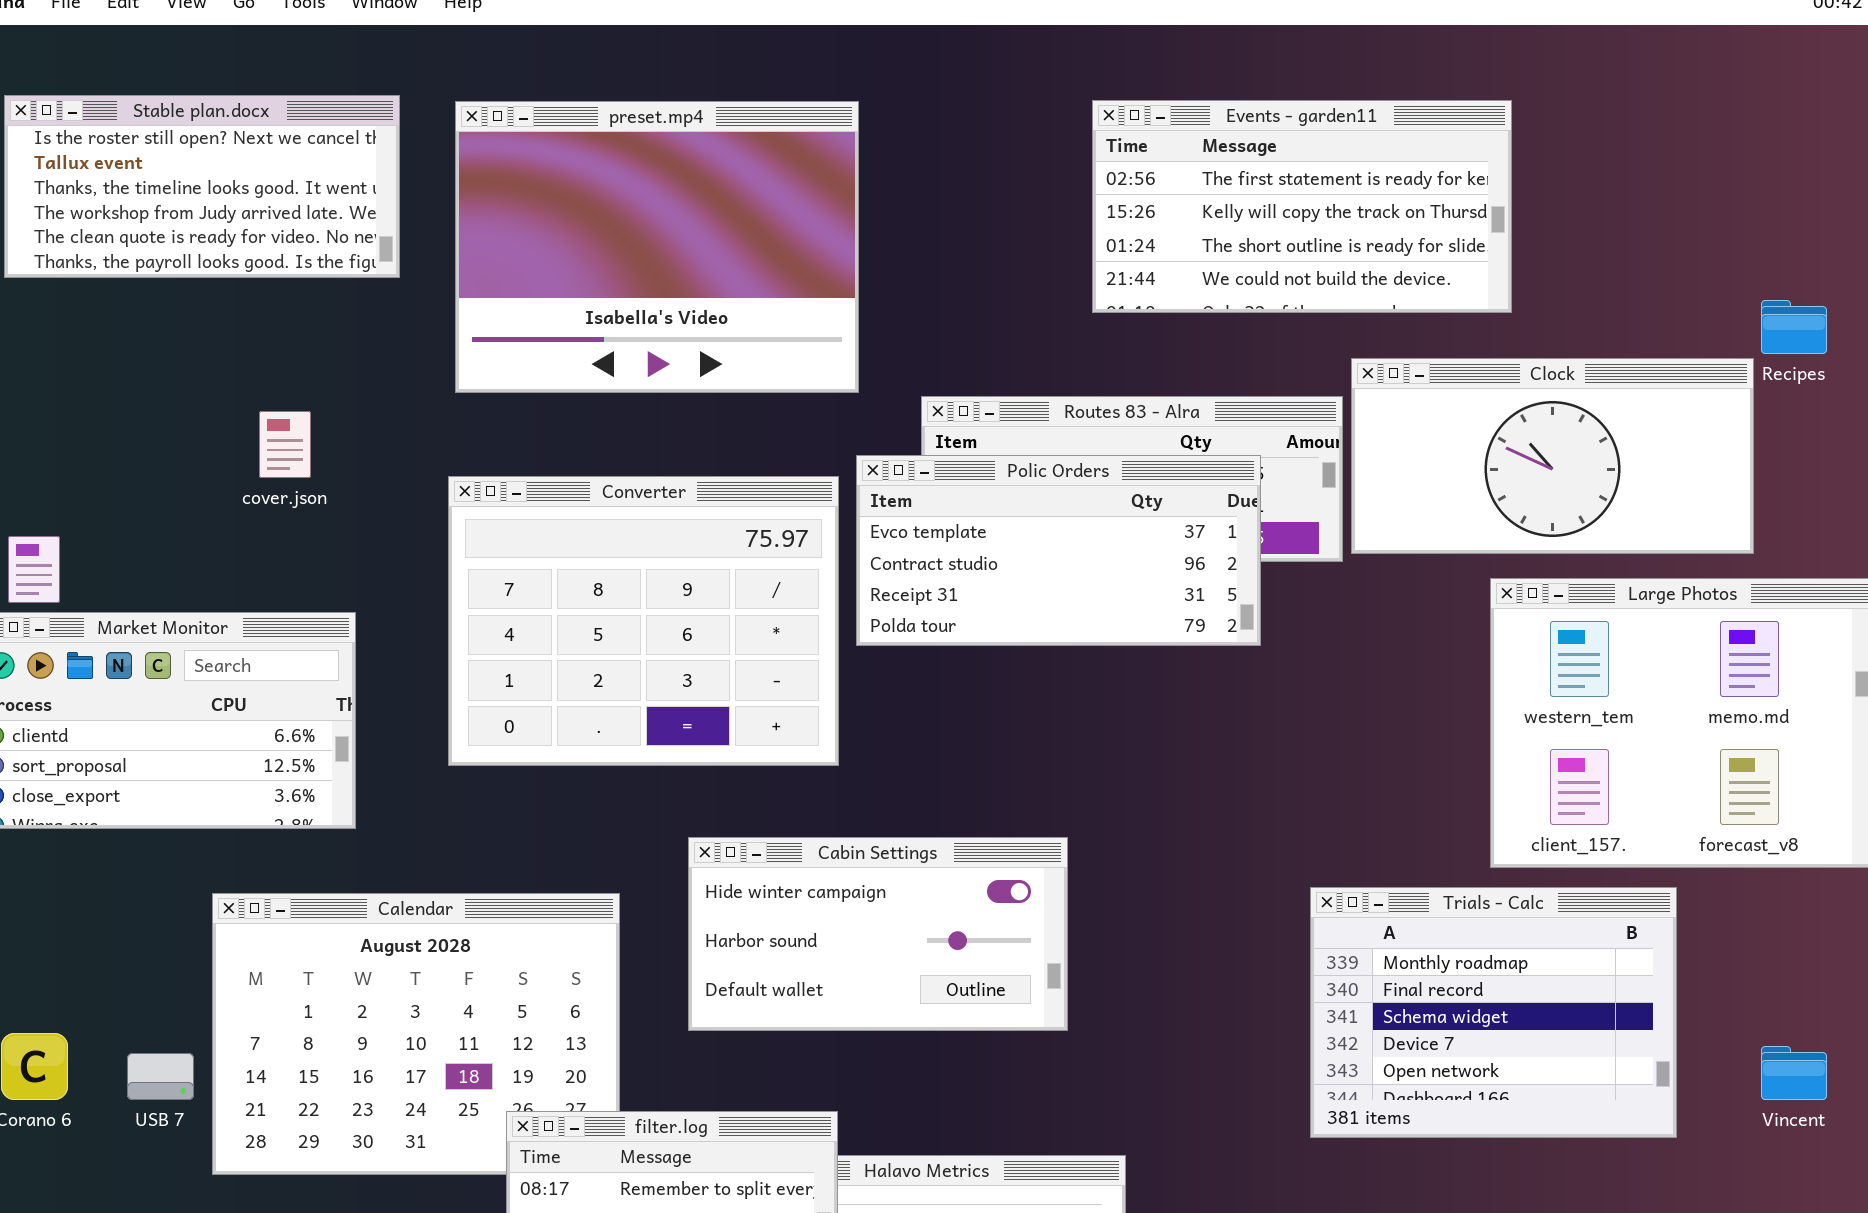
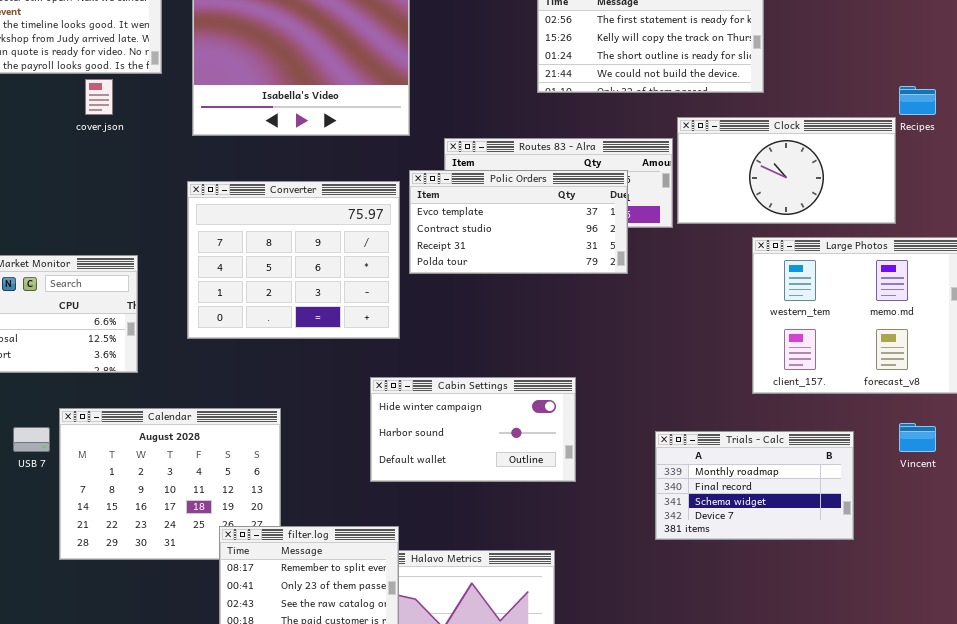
cover.json: [259,411,311,478] -> [85,79,113,115], moved
Cabin Settings: [688,837,1068,1031] -> [370,377,576,482], moved
Trials - Calc: [1310,887,1677,1138] -> [655,431,854,540], resized
Vincent: [1761,1046,1827,1100] -> [899,423,936,452], moved
USB 7: [127,1053,194,1100] -> [13,427,50,452], moved

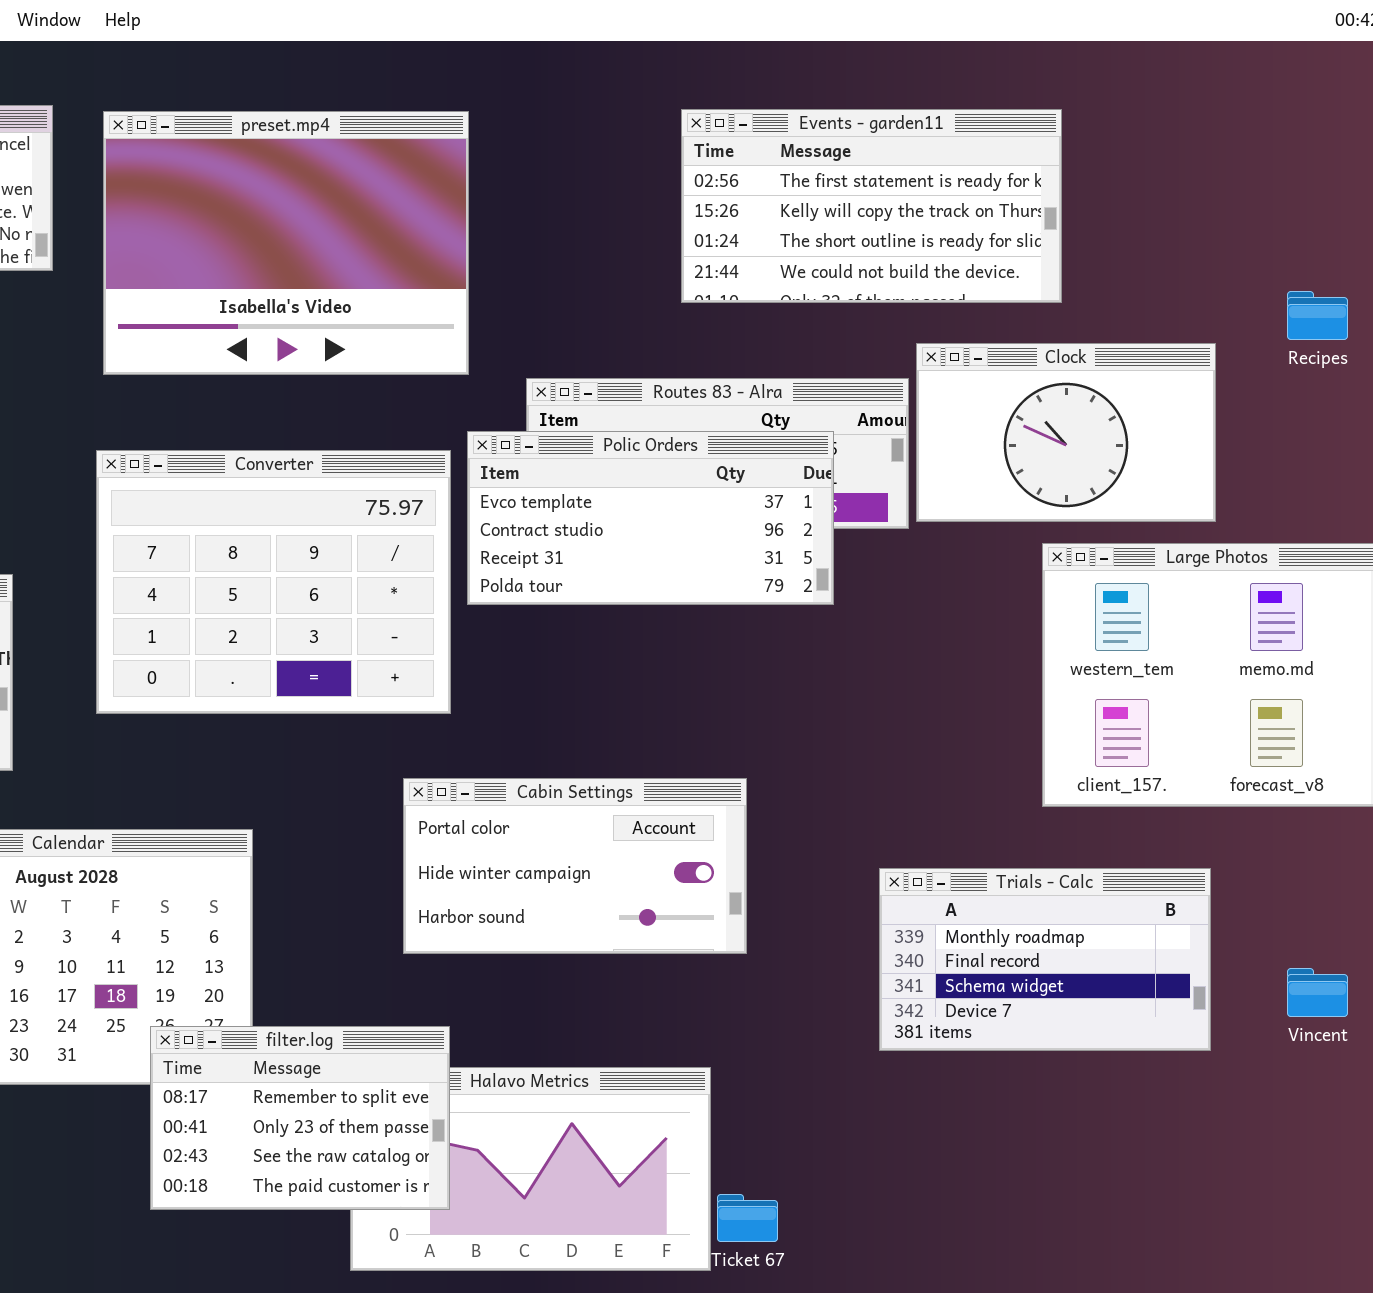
Clock: [677,117,896,224] -> [916,343,1216,522], resized
Cabin Settings: [370,377,576,482] -> [403,778,747,954], scrolled up 1 row
Vincent: [899,423,936,452] -> [1287,968,1348,1017], moved

